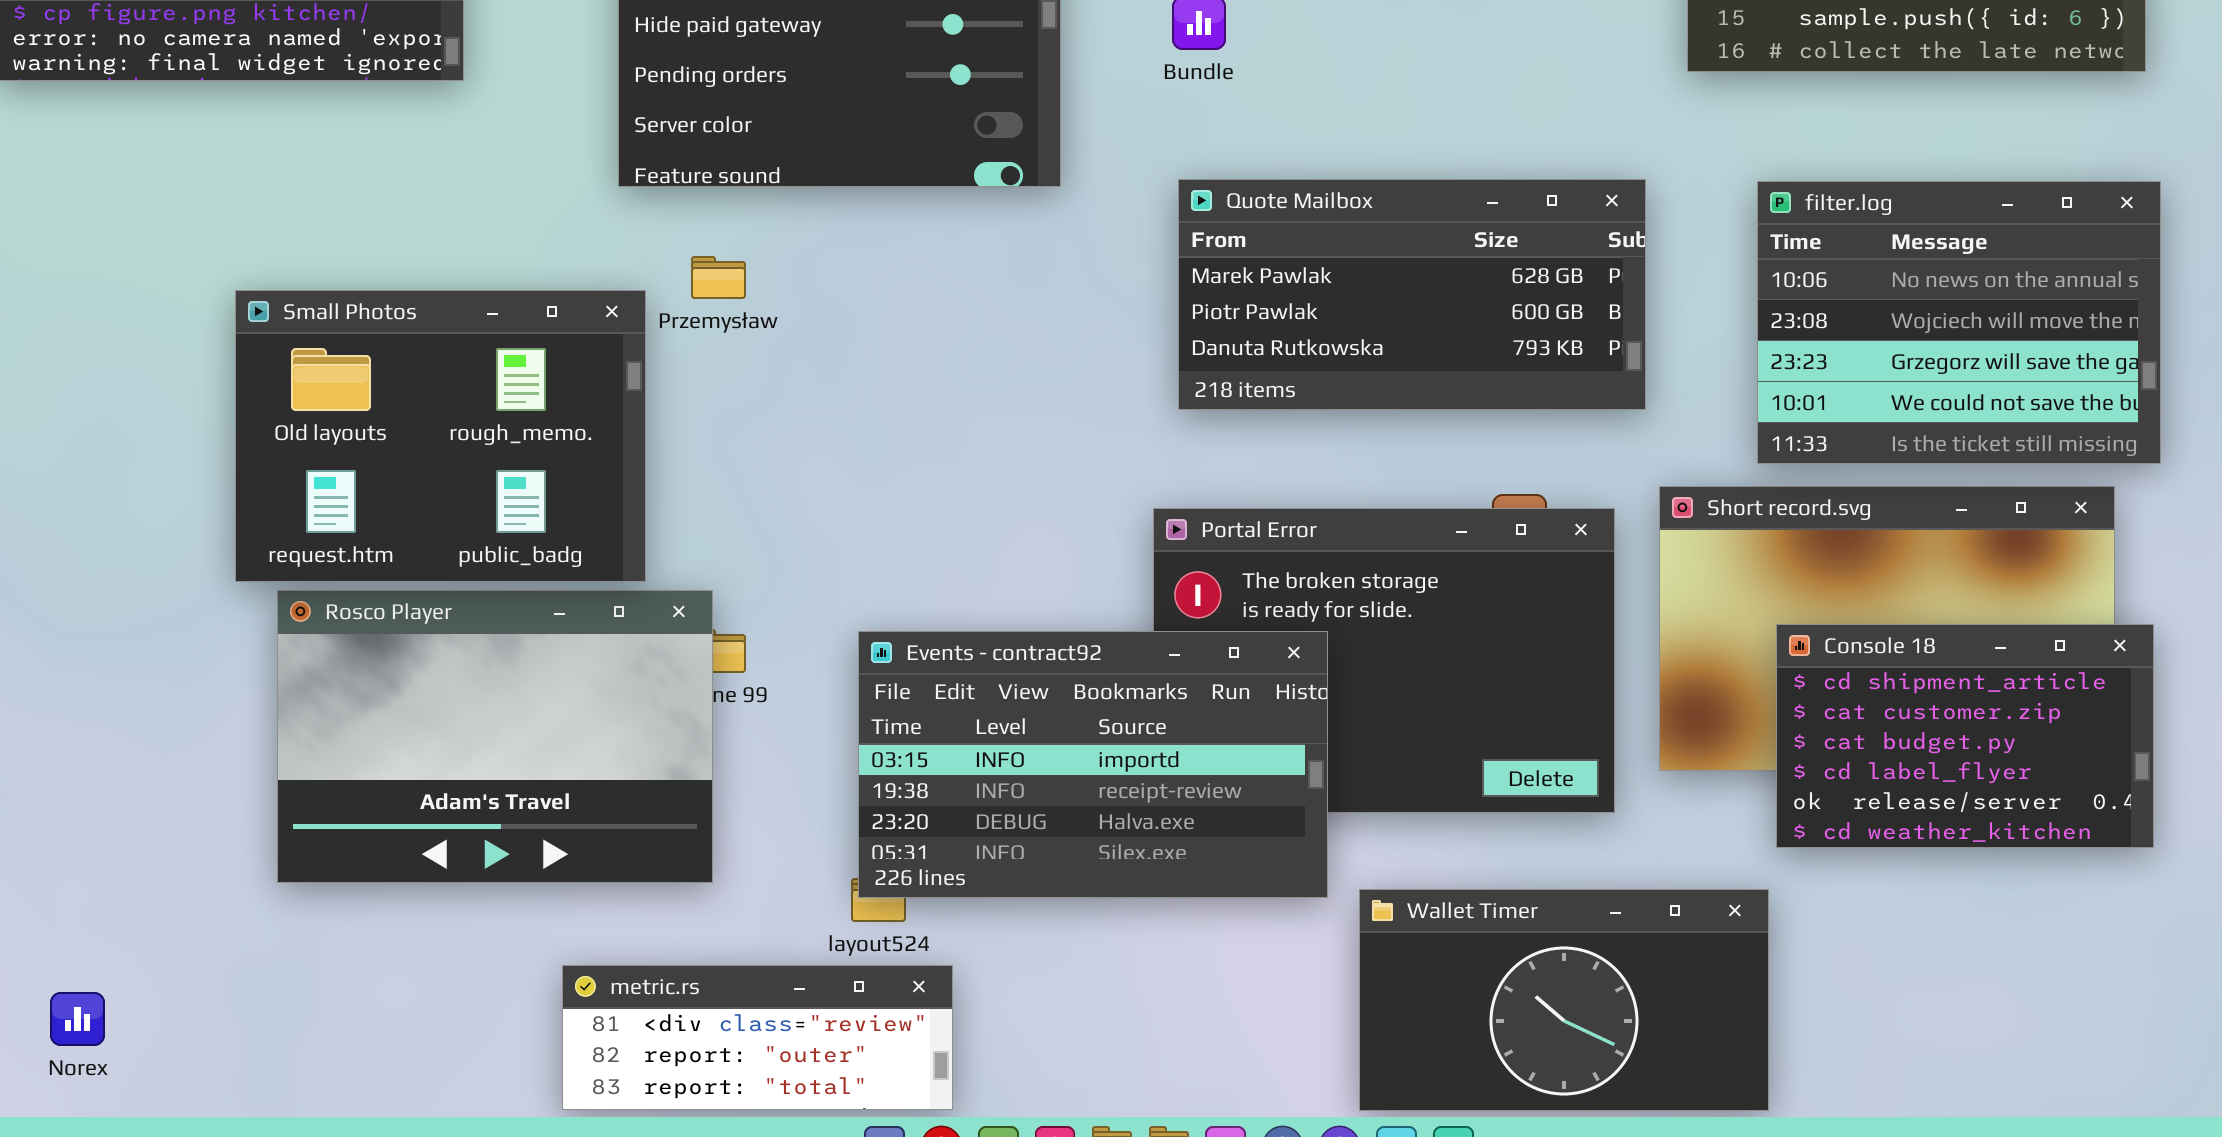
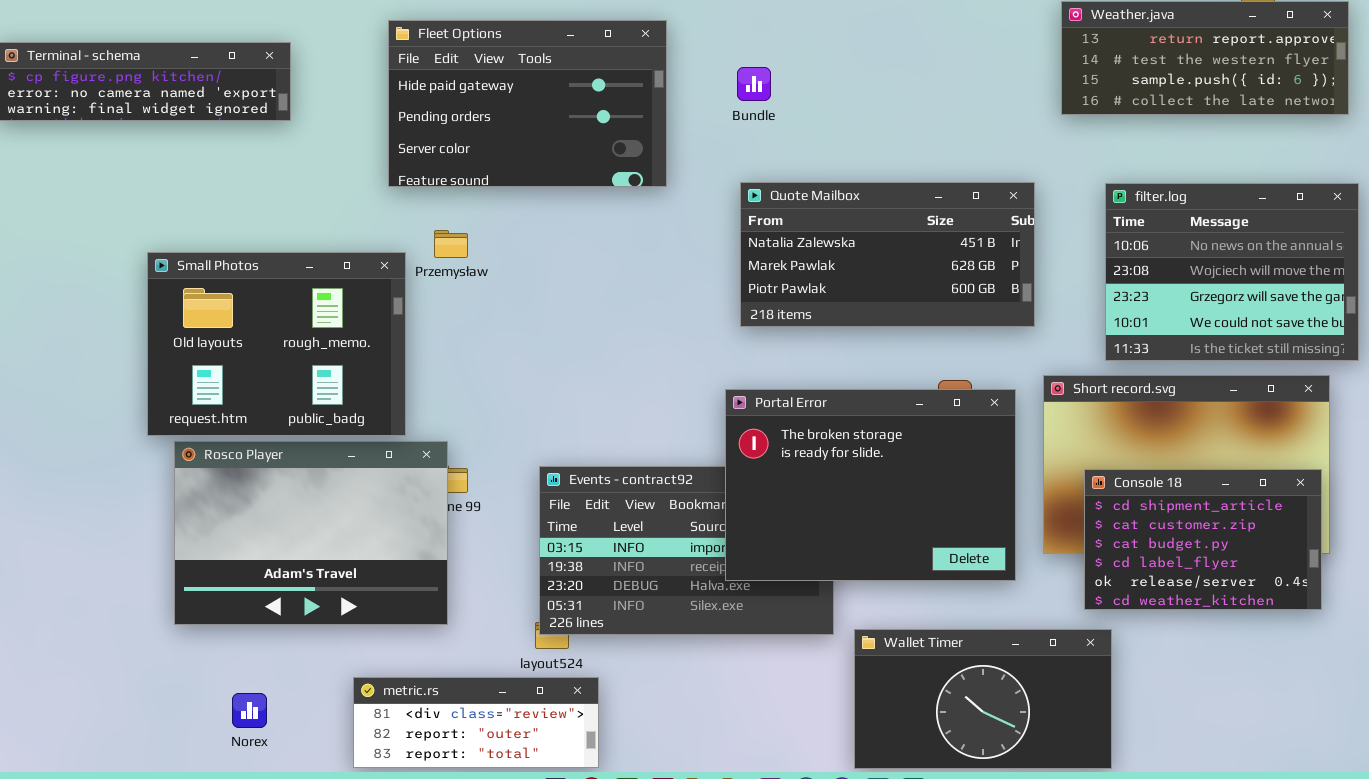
Quote Mailbox: [1178,179,1646,410] -> [740,182,1035,327], scrolled up 1 row
Portal Error: [1153,508,1615,813] -> [725,389,1016,581], raised
Console 18: [1776,624,2154,848] -> [1084,469,1322,610], moved
Norex: [50,992,105,1046] -> [232,693,267,728], moved

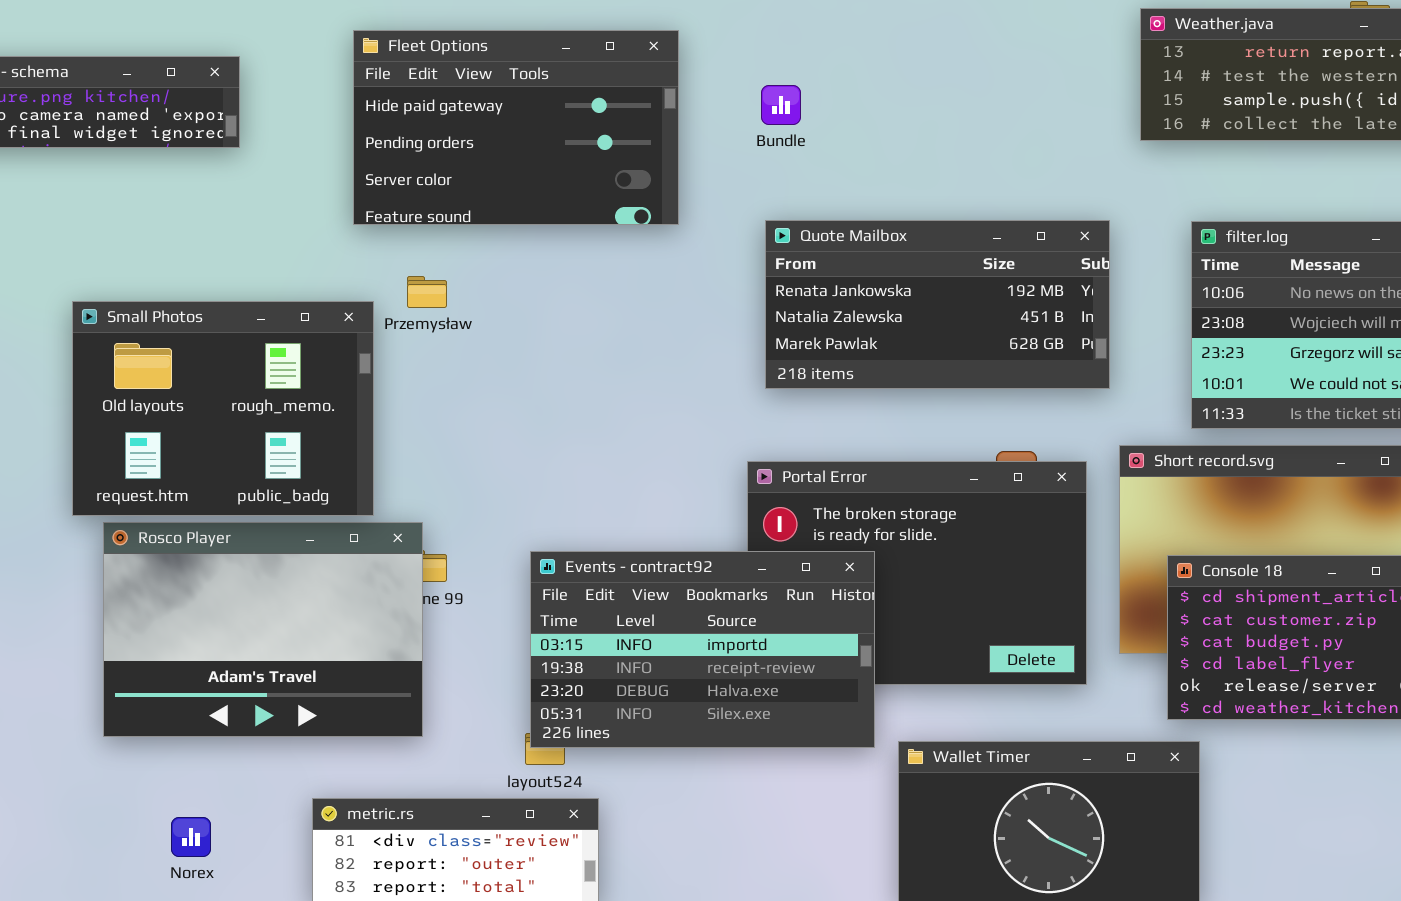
Quote Mailbox: [740,182,1035,327] -> [765,220,1110,389], scrolled up 1 row
Events - contract92: [539,466,834,635] -> [530,551,875,748], raised

